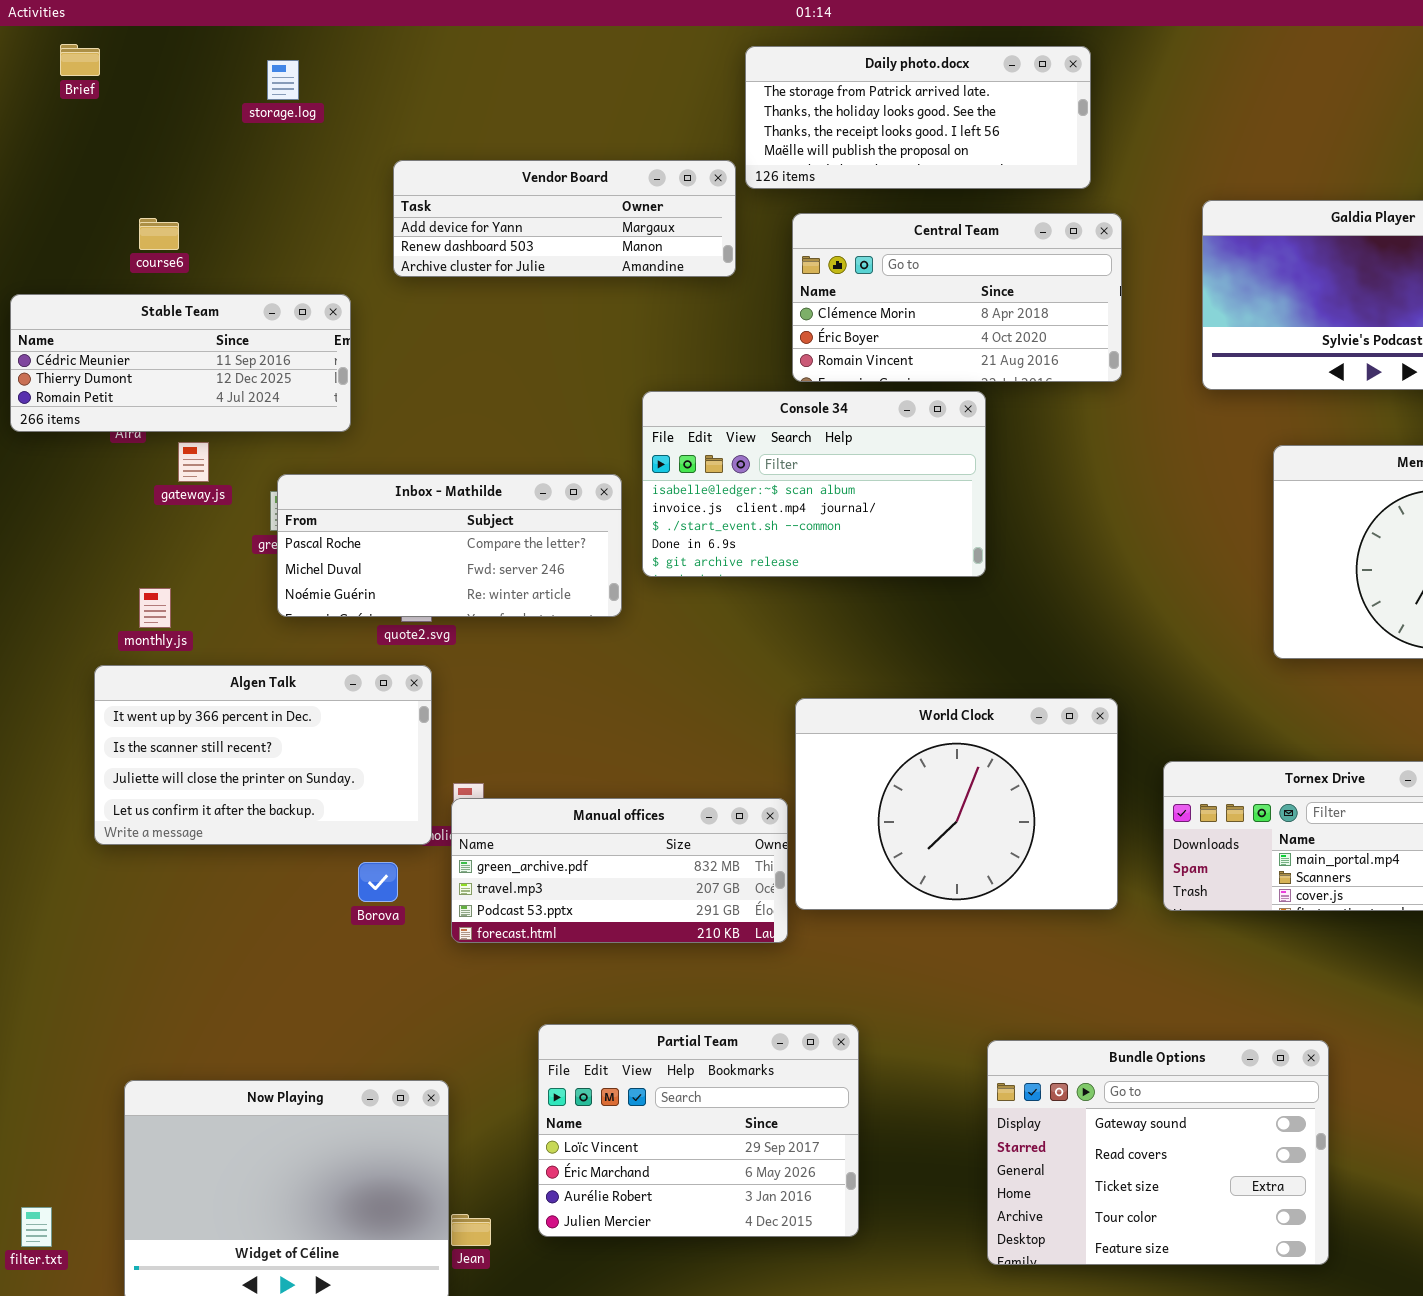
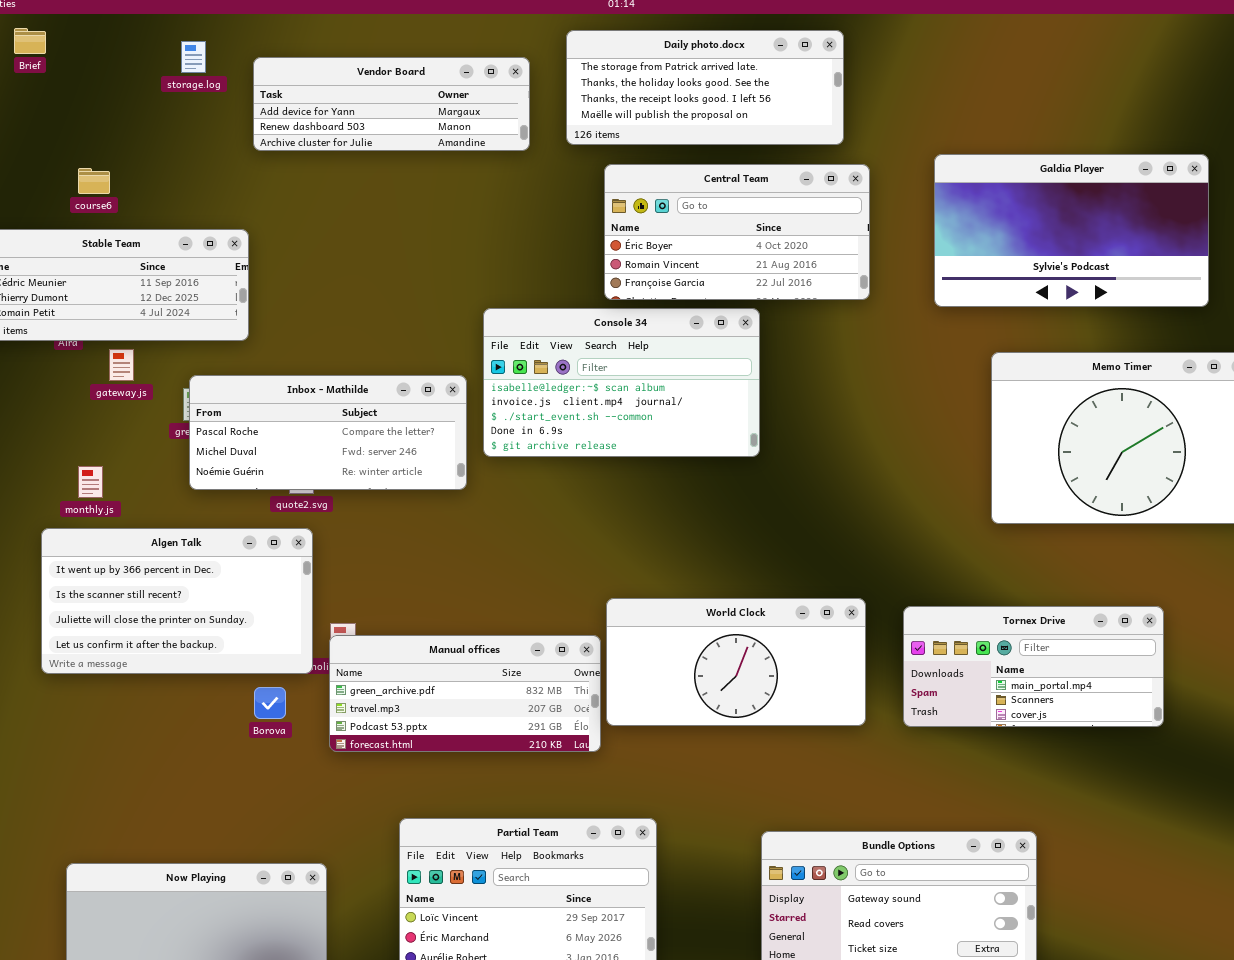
Vendor Board: [393,160,736,277] -> [253,57,530,151], moved
Central Team: [792,213,1122,382] -> [604,164,870,300], scrolled down 1 row
World Clock: [795,698,1118,910] -> [606,598,866,726], resized

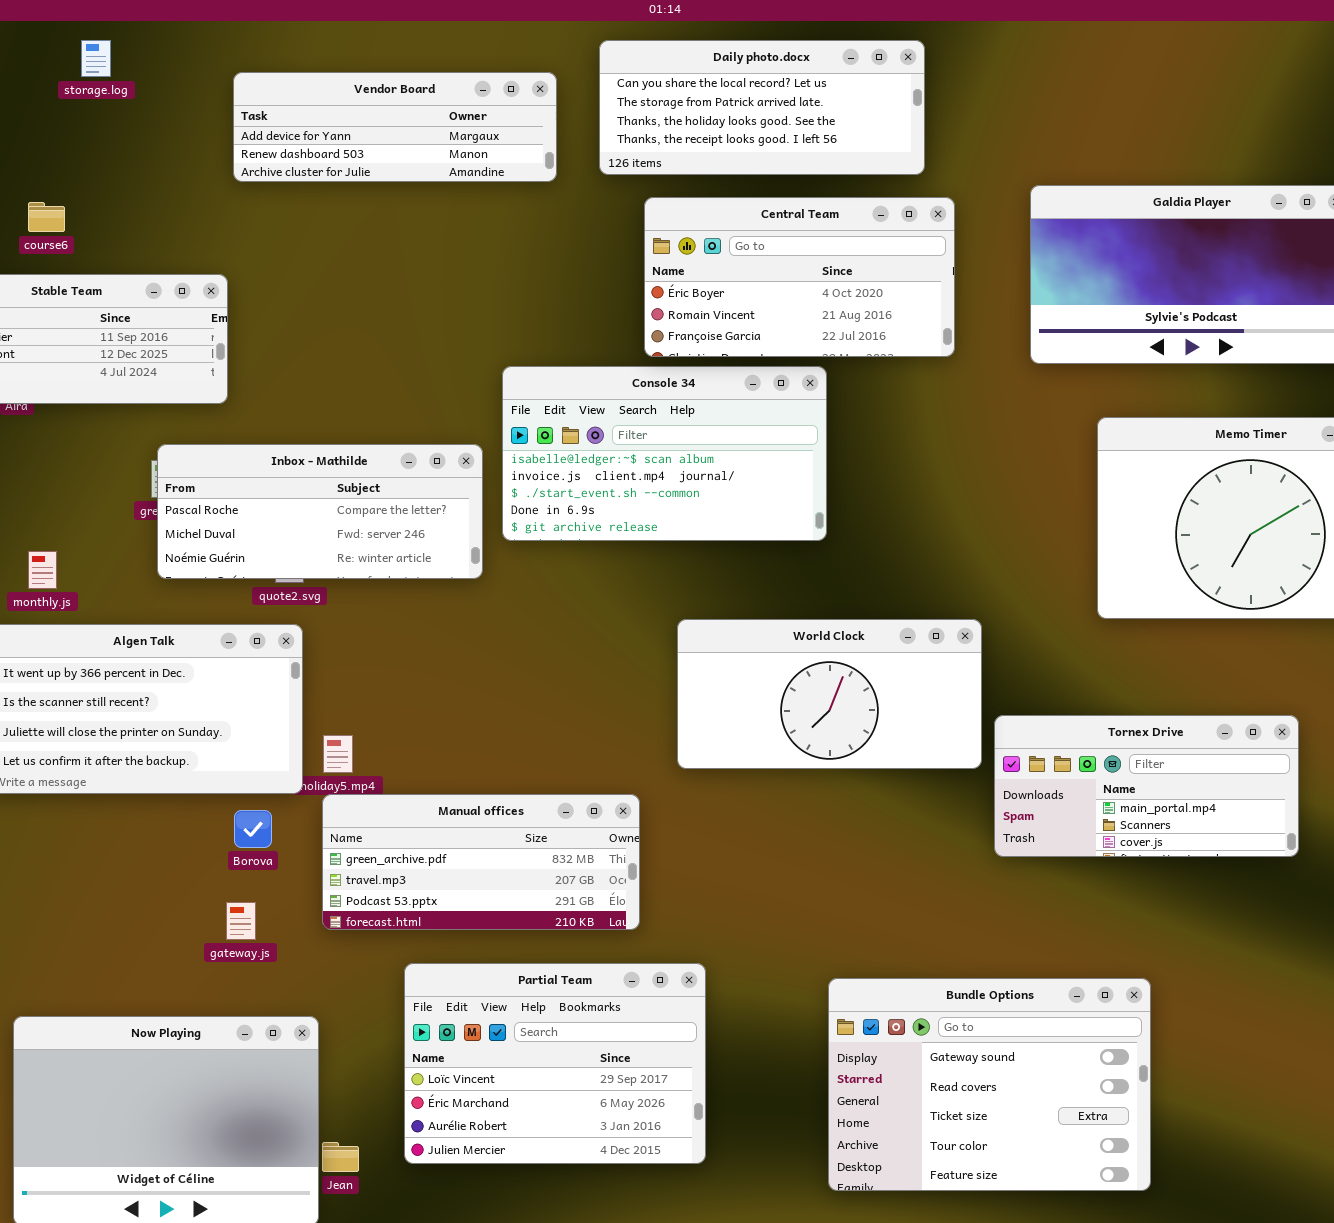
Daily photo.docx: [566,30,844,145] -> [599,40,925,175], scrolled up 1 row
storage.log: [181,41,206,73] -> [81,40,111,77], moved
gateway.js: [109,349,134,381] -> [226,902,256,940], moved
World Clock: [606,598,866,726] -> [677,619,982,769], moved
Manual offices: [329,635,601,752] -> [322,794,640,930], moved

